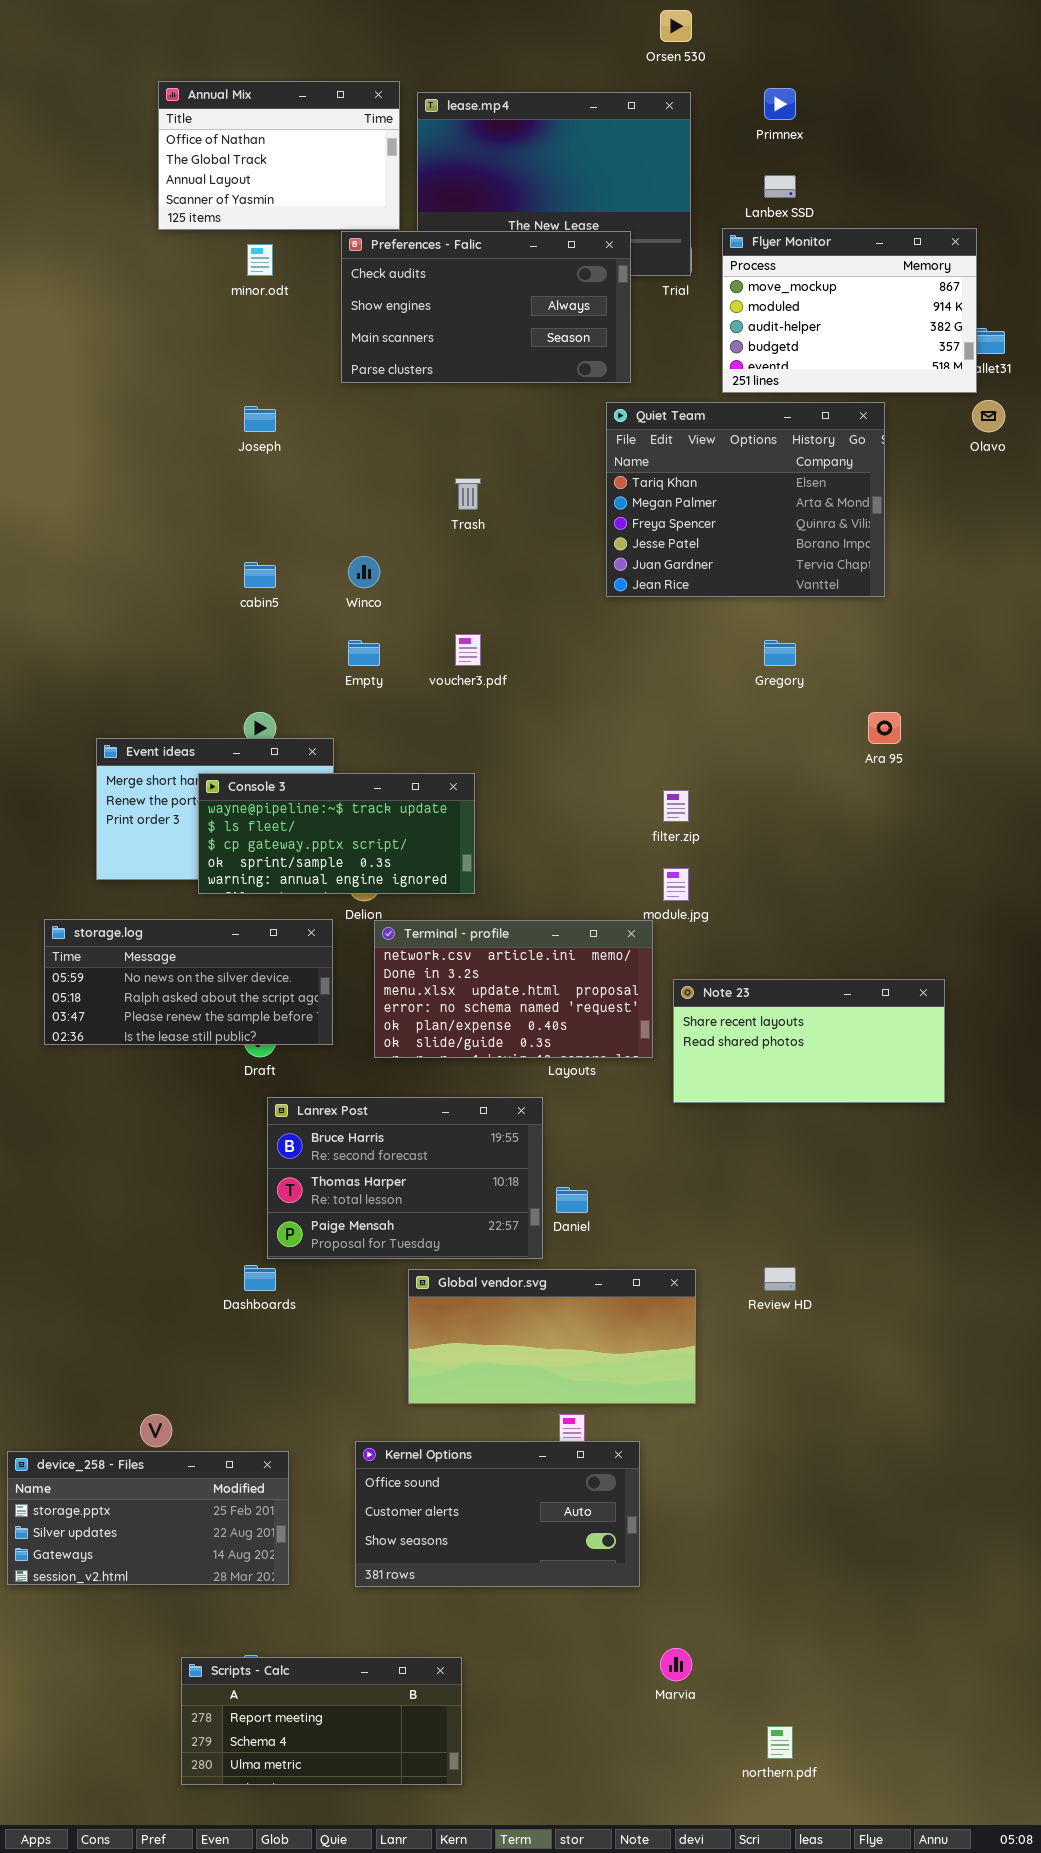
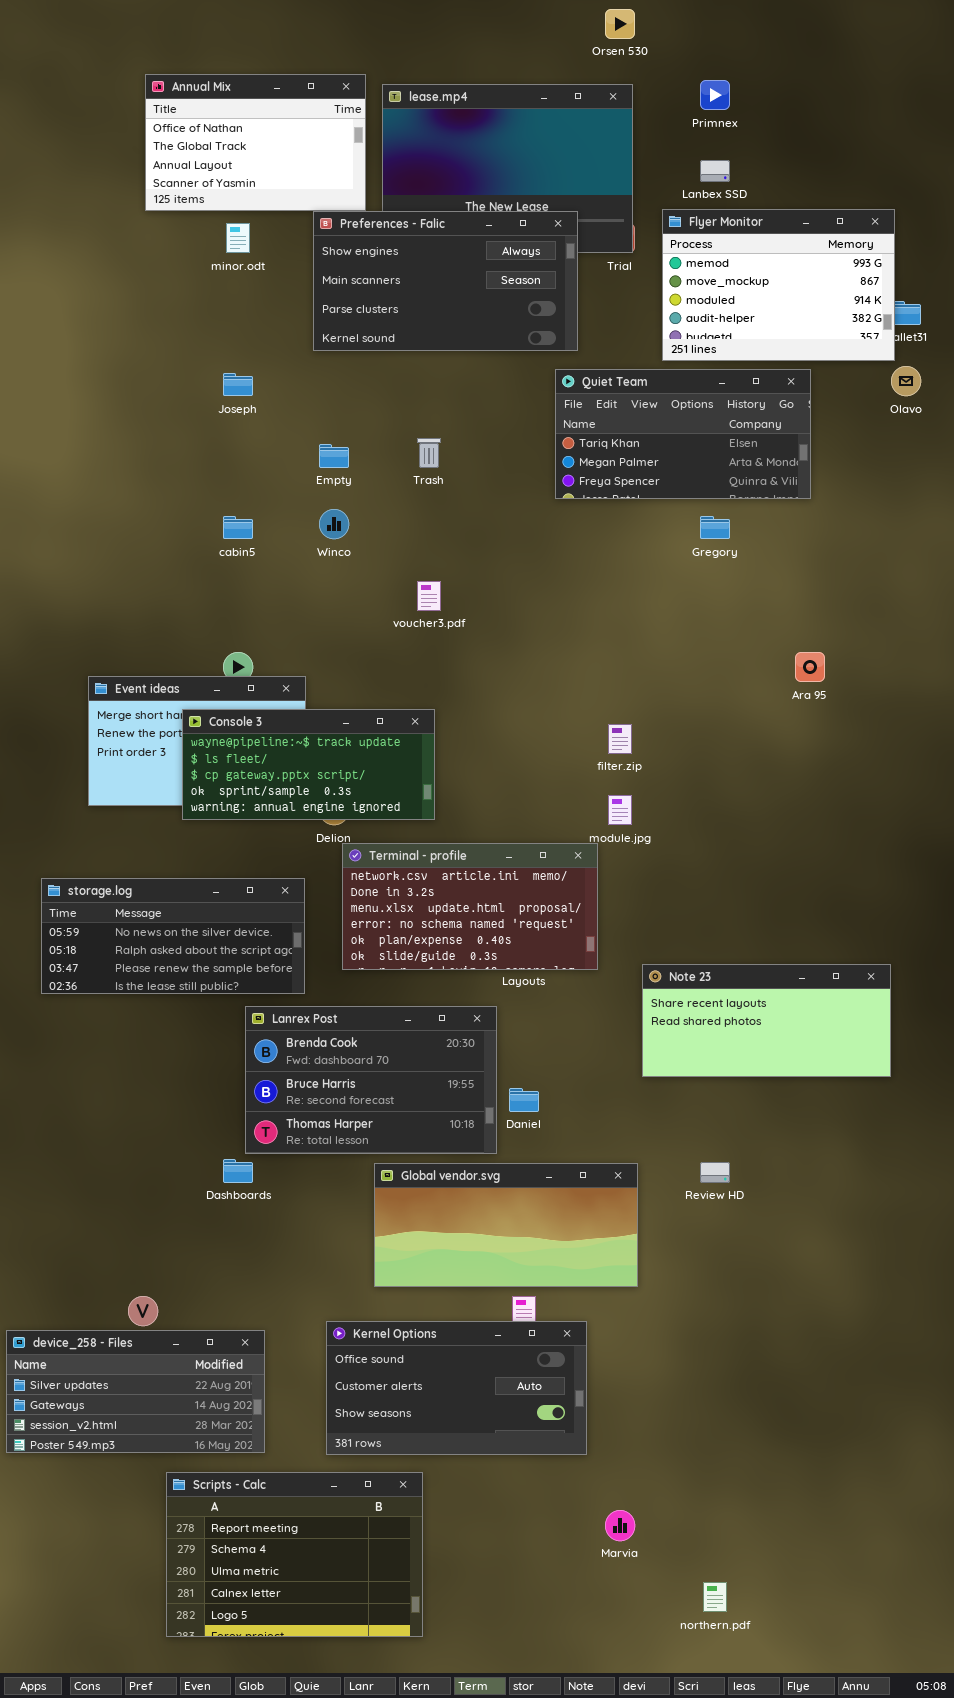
Flyer Monitor: [722,228,977,393] -> [662,209,895,361], scrolled up 1 row
Preferences - Falic: [341,231,631,383] -> [313,211,578,351], scrolled down 1 row
Quiet Team: [606,402,885,597] -> [555,369,811,499], resized
Empty: [348,640,380,666] -> [319,444,349,468], moved
Gregory: [764,640,796,666] -> [700,516,730,539], moved
storage.log: [44,919,333,1045] -> [41,878,305,994], moved
Note 23: [673,979,945,1103] -> [642,964,891,1077], moved
Lanrex Post: [267,1097,543,1259] -> [245,1006,497,1154], scrolled up 1 row
device_258 - Files: [7,1451,289,1585] -> [6,1330,265,1453], scrolled down 1 row
Scripts - Calc: [181,1657,462,1785] -> [166,1472,423,1637], resized

